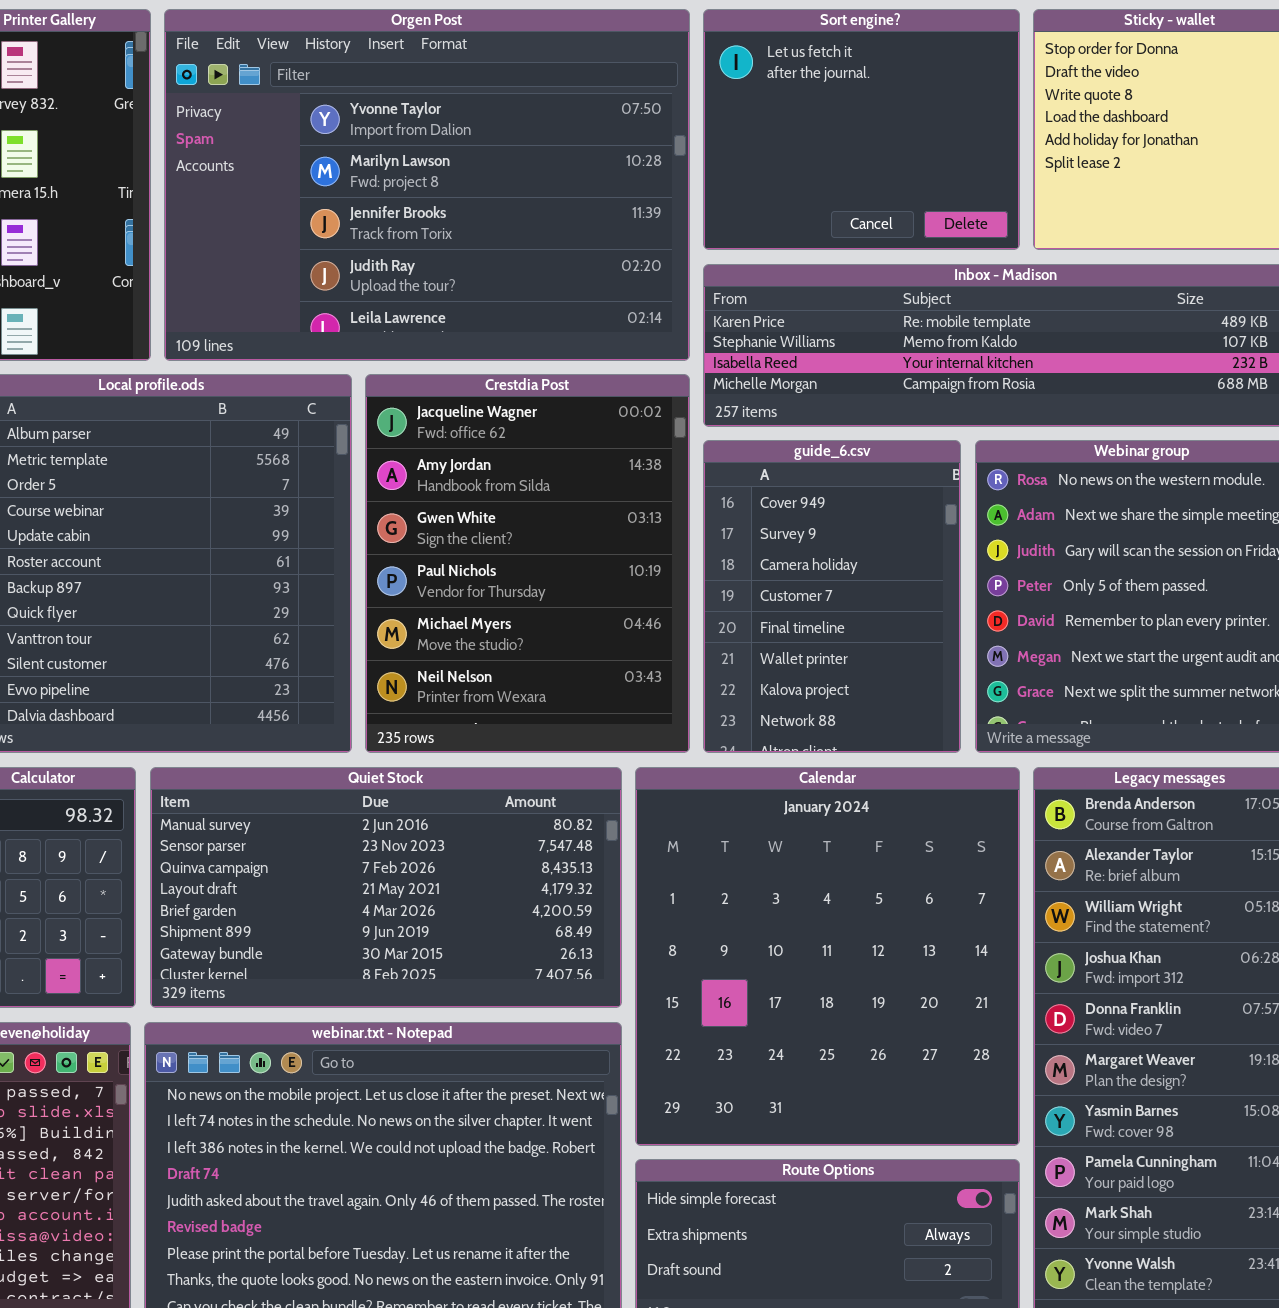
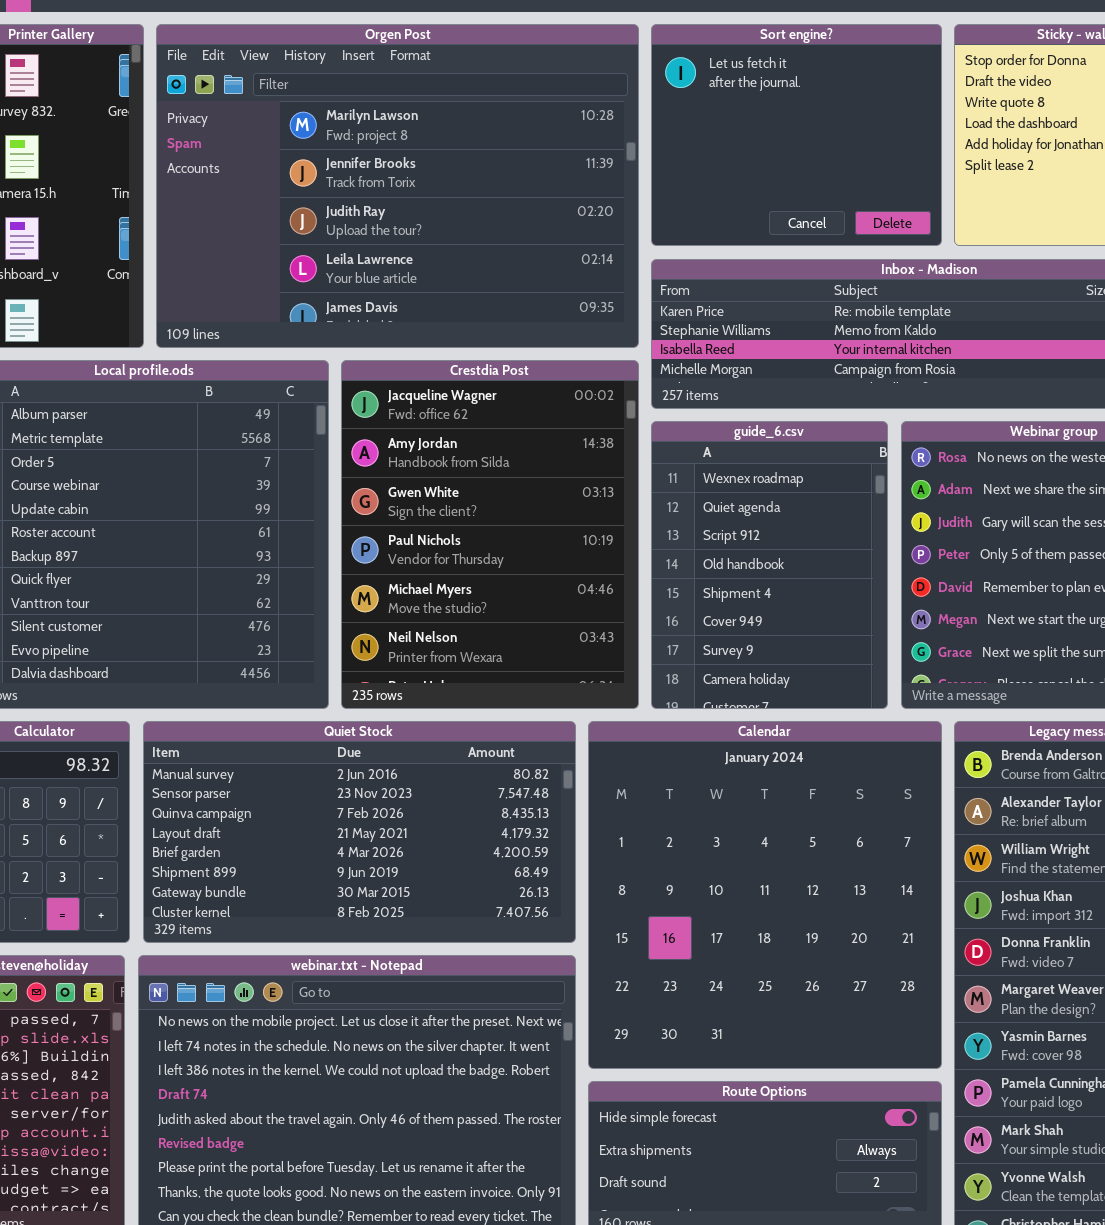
Orgen Post: [164,9,690,361] -> [156,24,639,348], scrolled down 1 row
guide_6.csv: [703,440,961,753] -> [651,421,888,709], scrolled up 5 rows

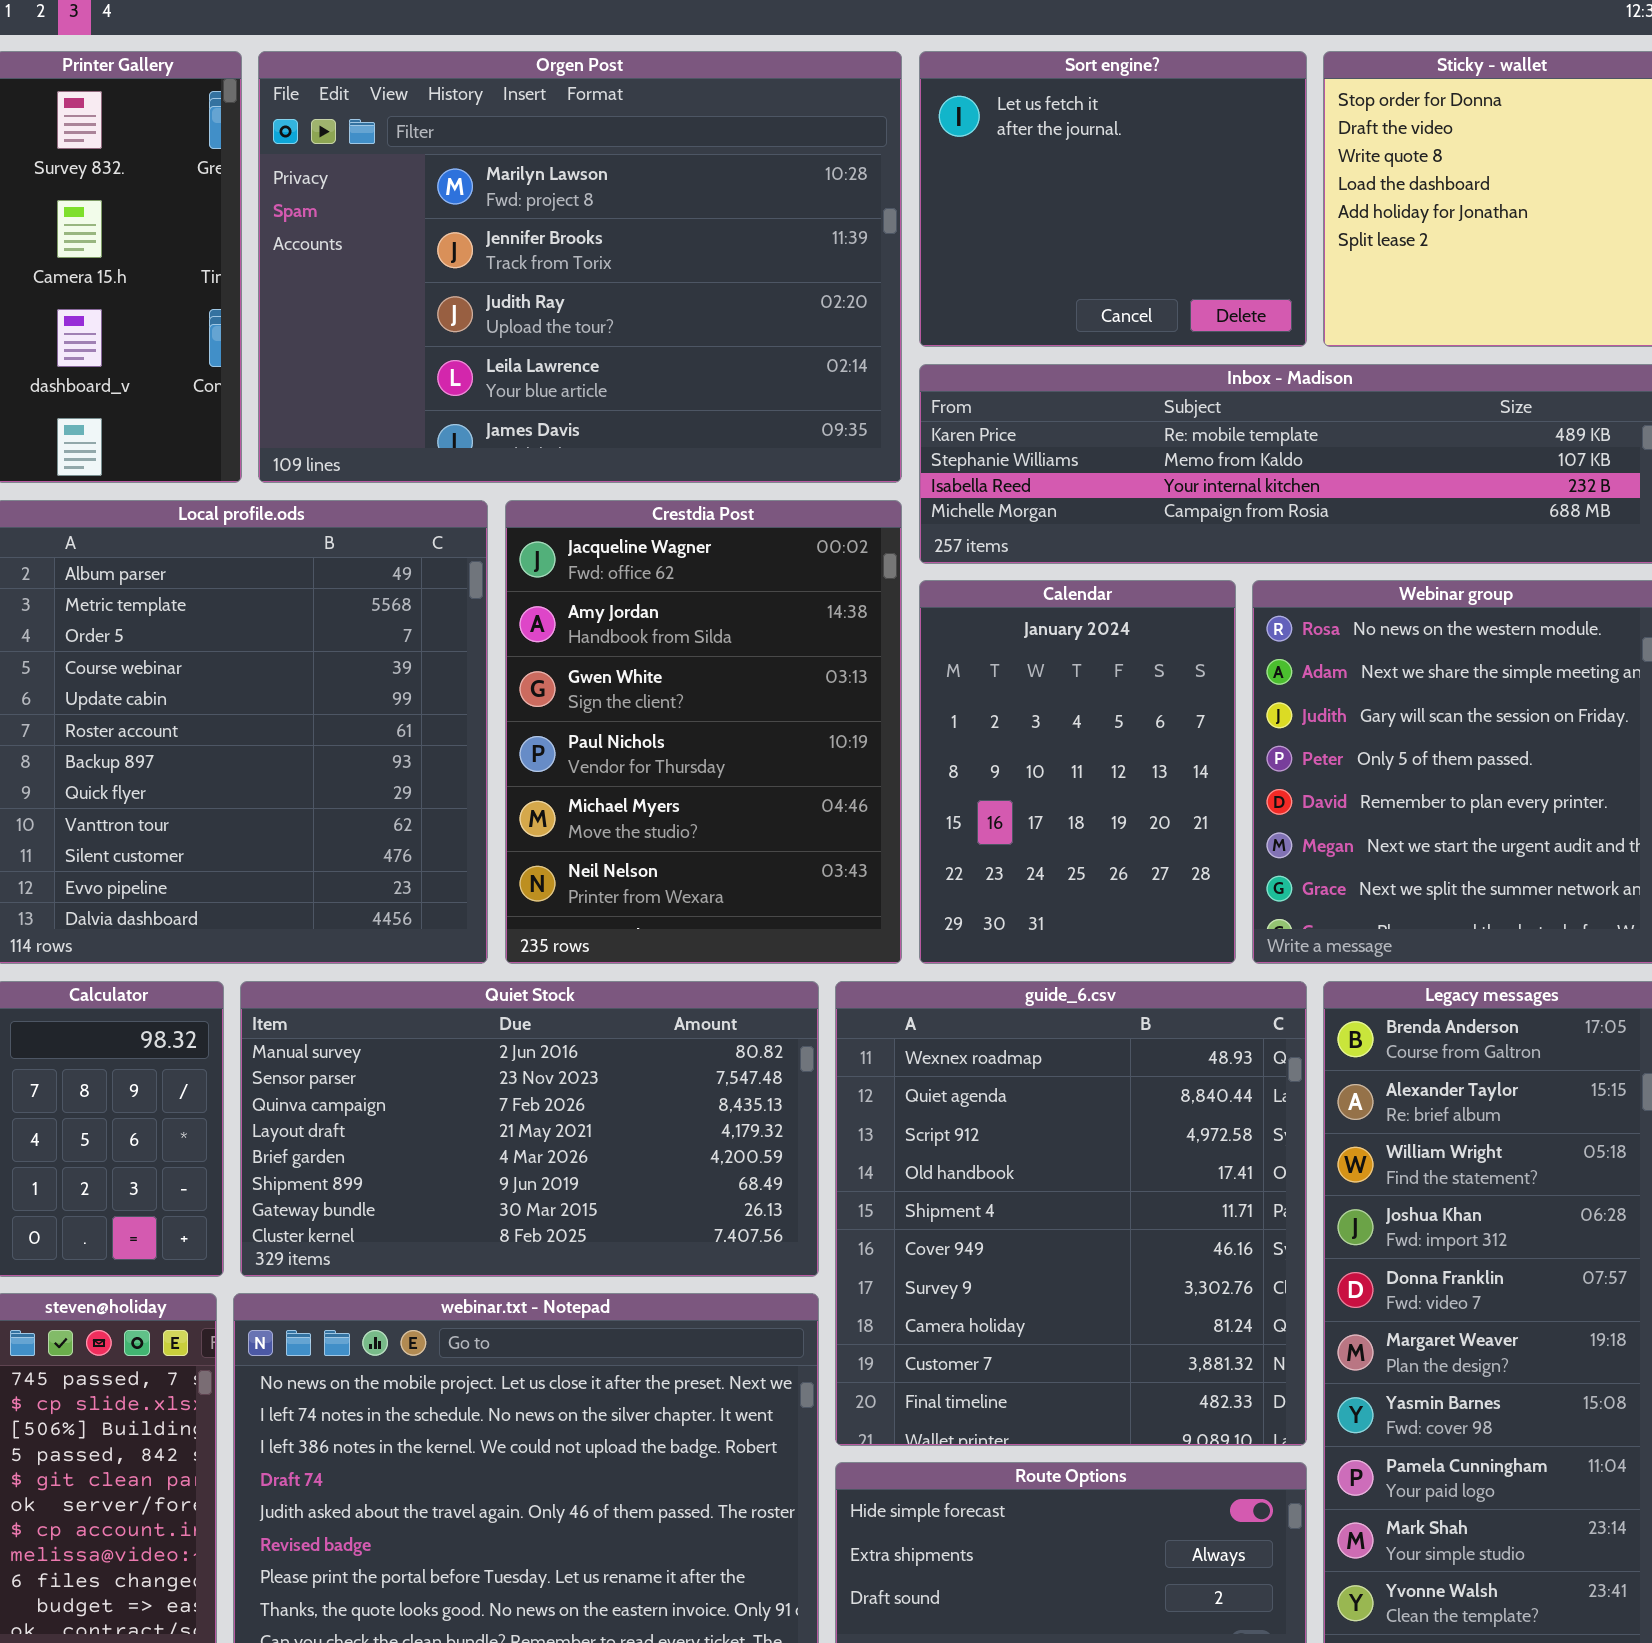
guide_6.csv: [651,421,888,709] -> [835,981,1307,1446], moved, resized
Calendar: [588,721,942,1069] -> [919,580,1236,964], moved, resized

